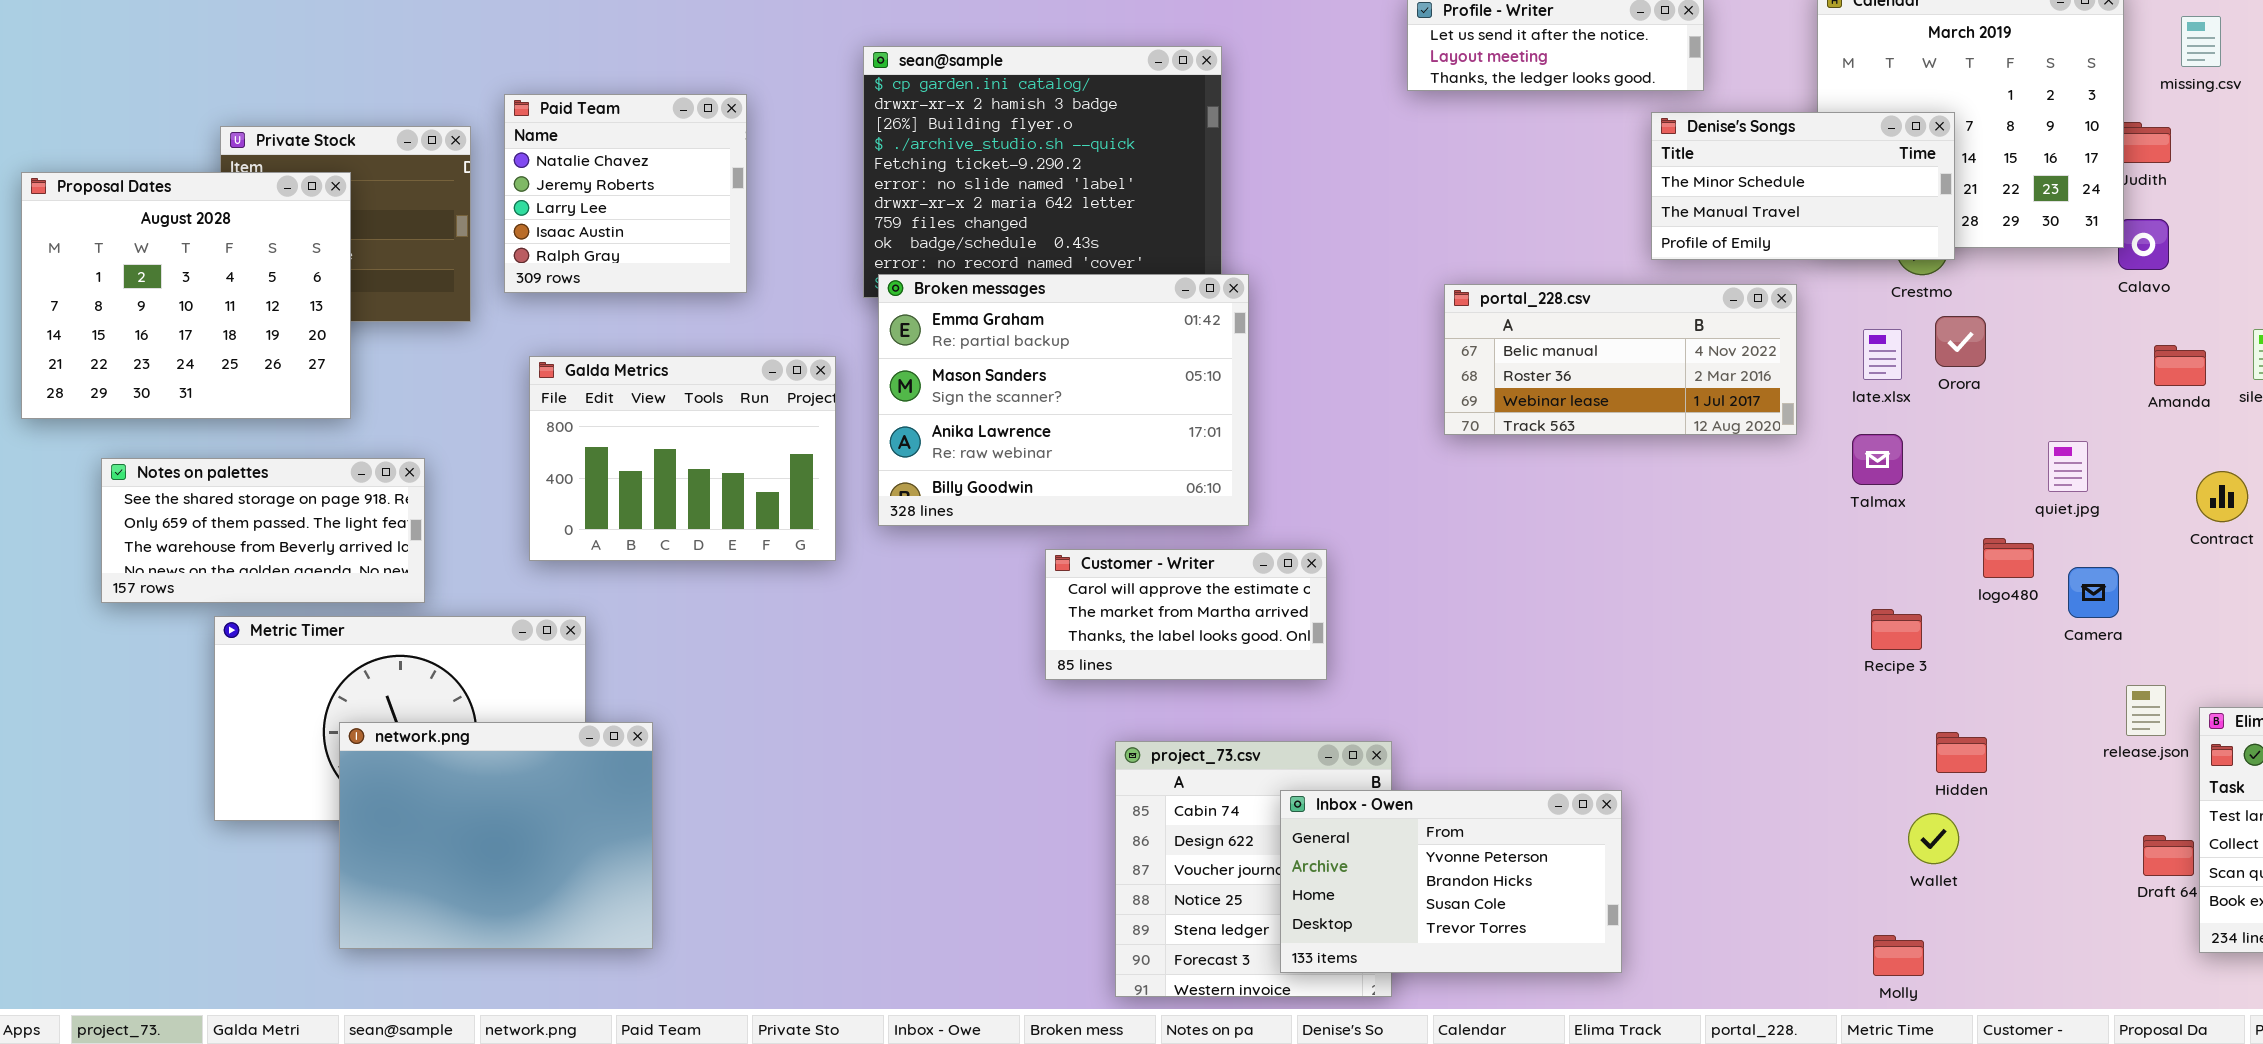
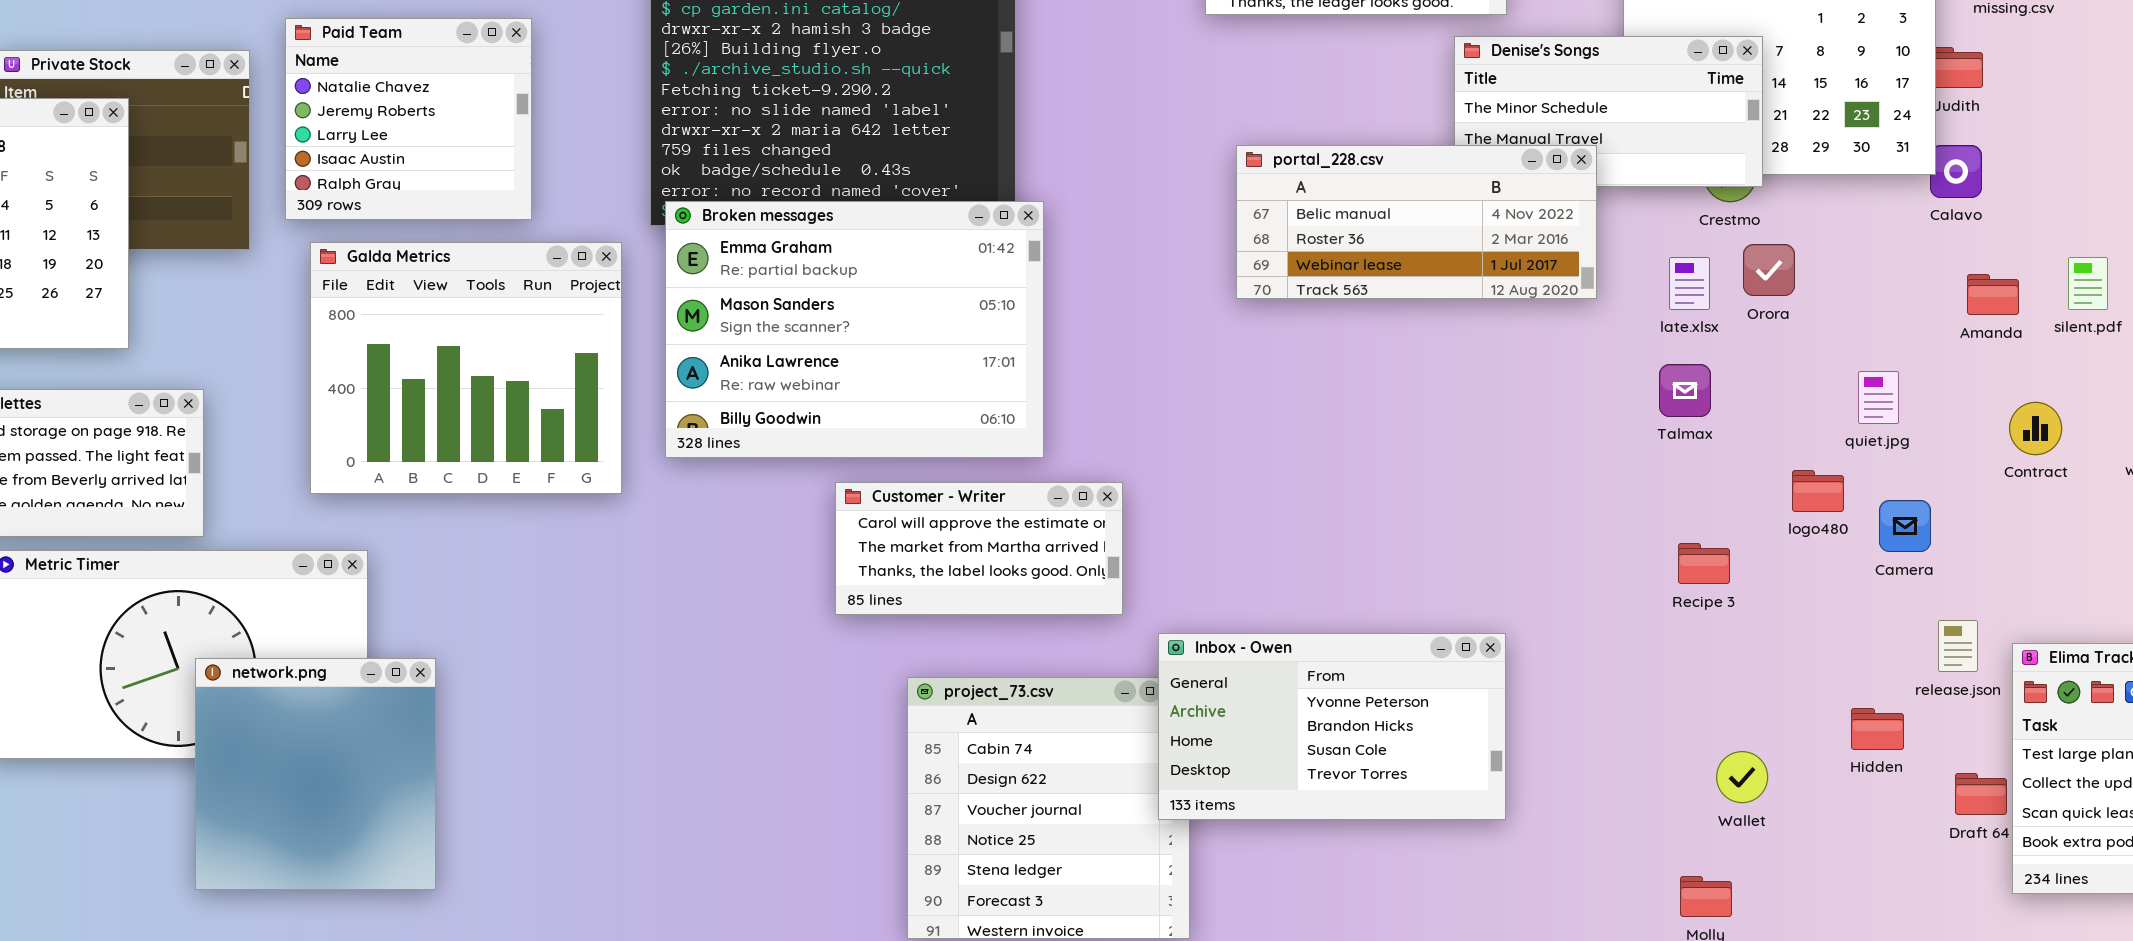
portal_228.csv: [1444,284,1797,435] -> [1236,145,1597,299], moved
Galda Metrics: [529,356,836,561] -> [310,242,622,494], resized
network.png: [339,722,653,949] -> [195,658,436,890], resized
Hidden: [1936,732,1987,773] -> [1851,708,1904,750], moved
Inbox - Owen: [1280,790,1622,973] -> [1158,633,1506,820], moved

